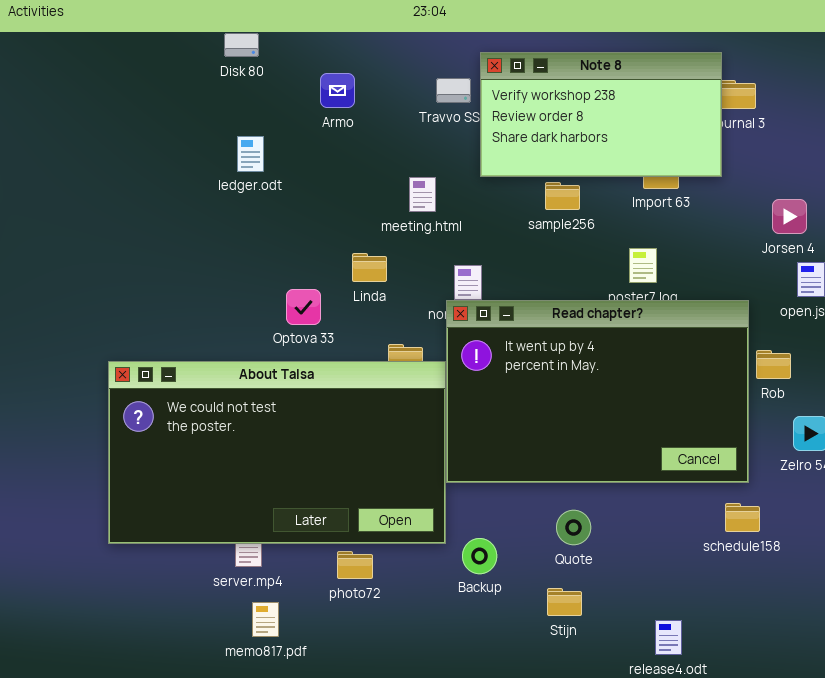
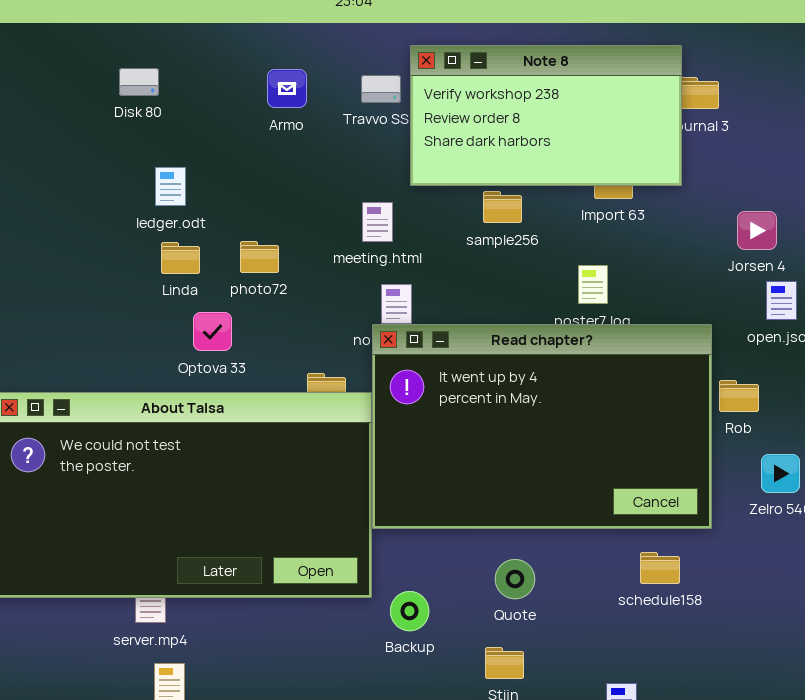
Disk 80: [224,33,259,57] -> [119,68,159,96], moved
Armo: [320,73,355,108] -> [267,69,307,108], moved
ledger.odt: [237,136,264,172] -> [155,167,186,206], moved
meeting.html: [409,177,436,212] -> [362,202,393,242], moved
Linda: [352,253,387,282] -> [161,242,200,274], moved
schedule158: [725,503,760,532] -> [640,552,680,584], moved
photo72: [337,551,373,579] -> [240,241,279,273], moved

